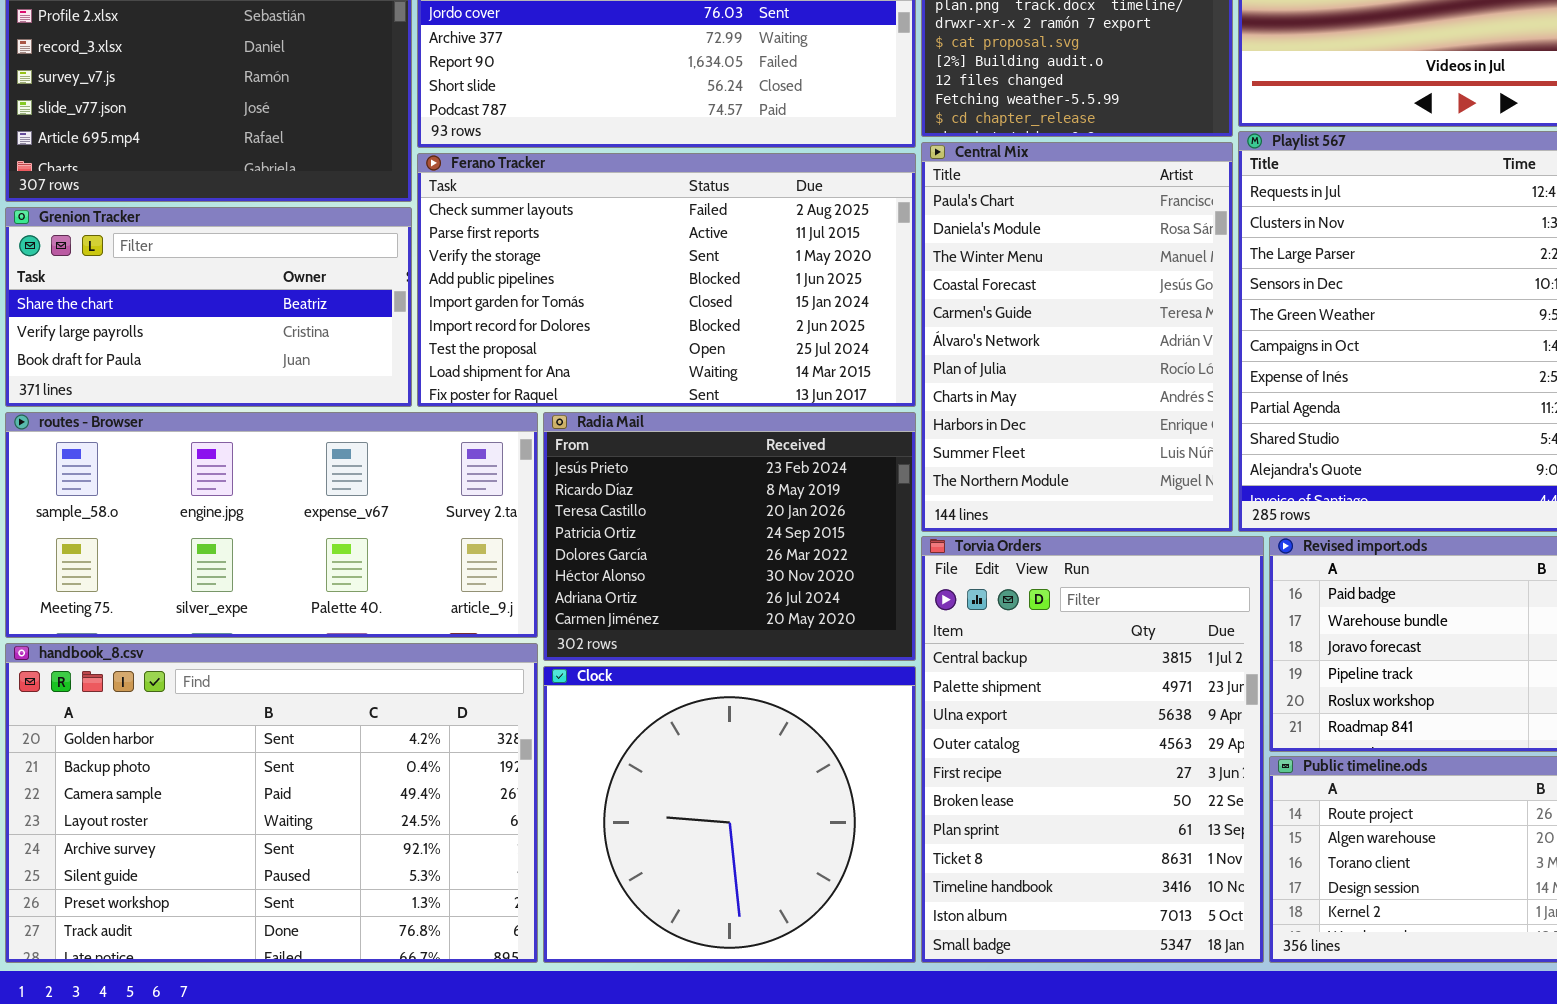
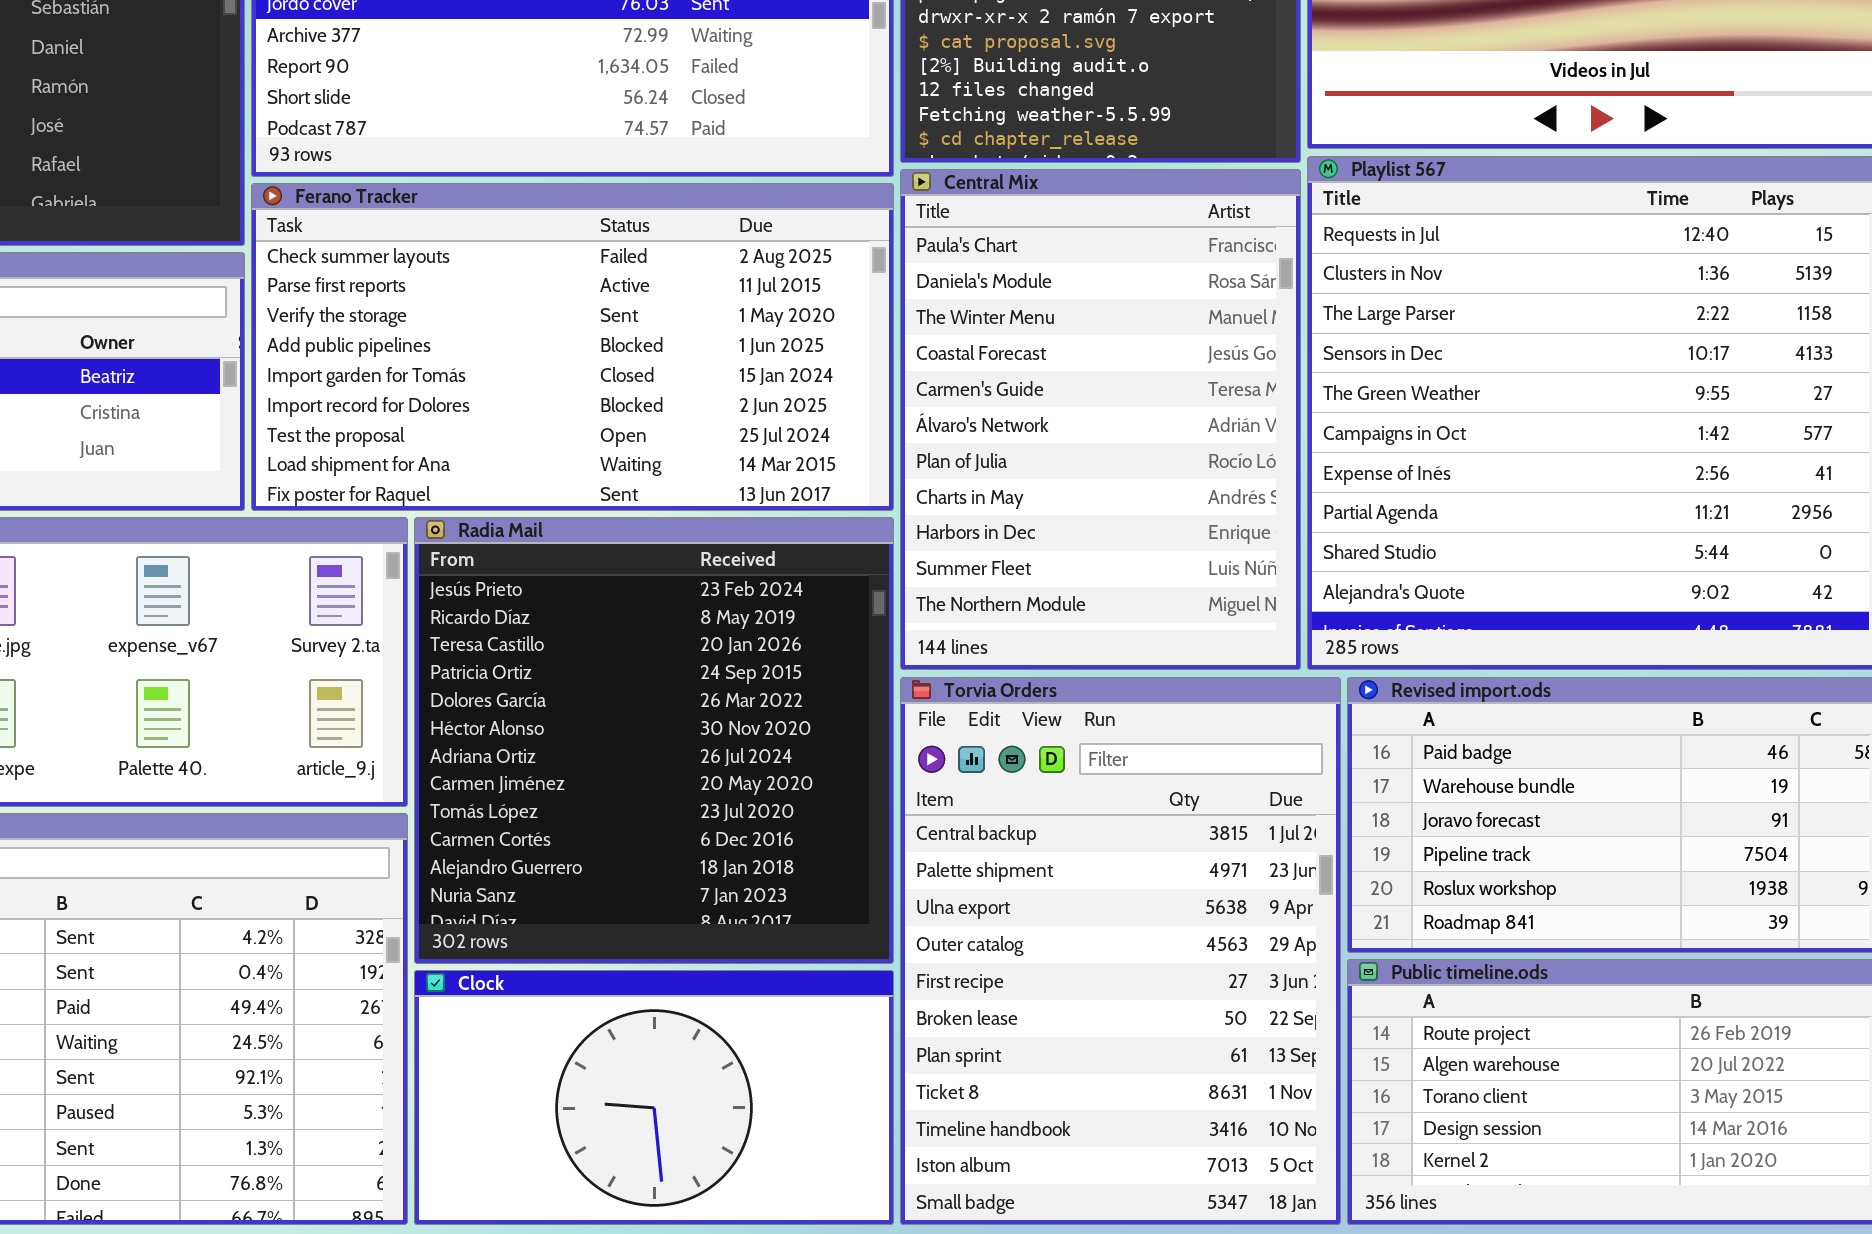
Radia Mail: [543,412,916,661] -> [414,517,894,964], resized
Clock: [543,666,916,963] -> [414,970,894,1225], resized

